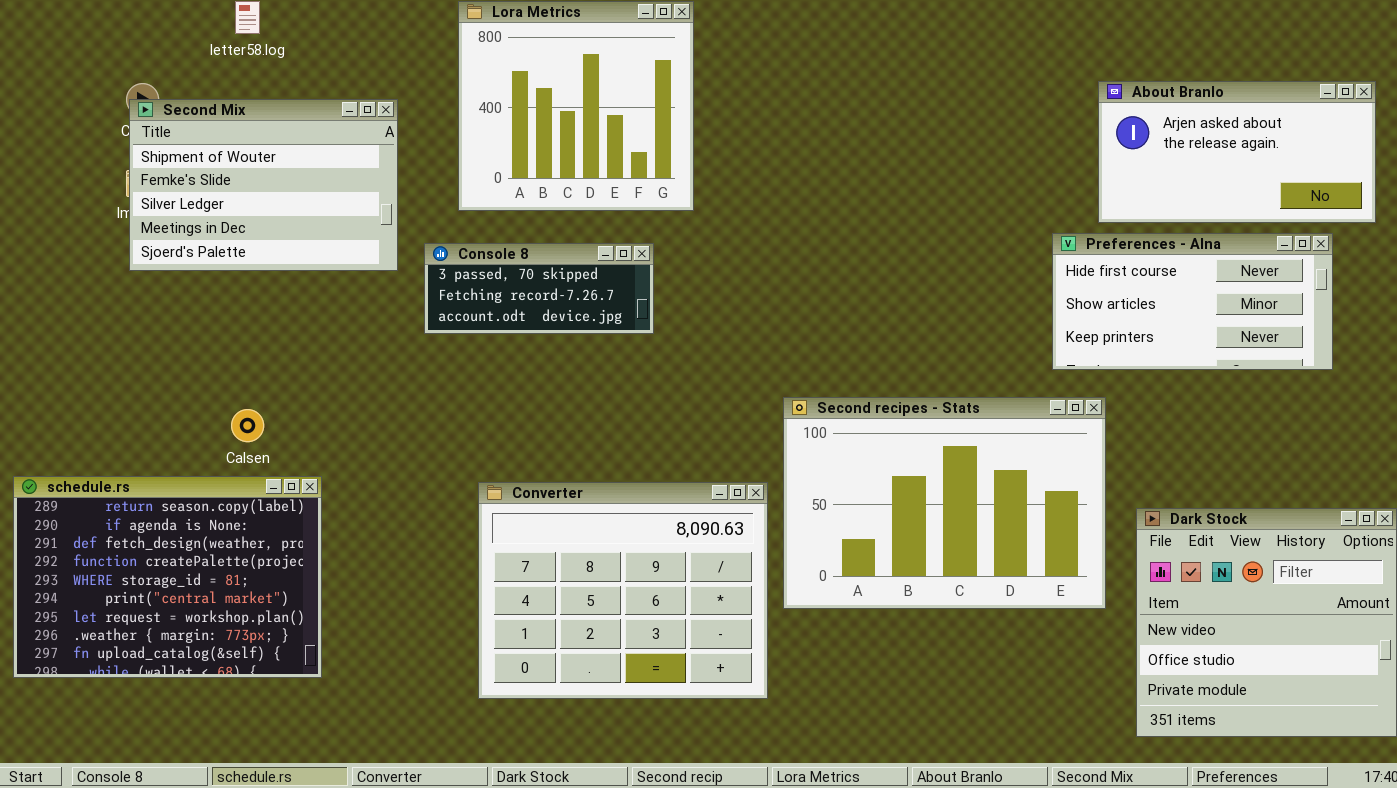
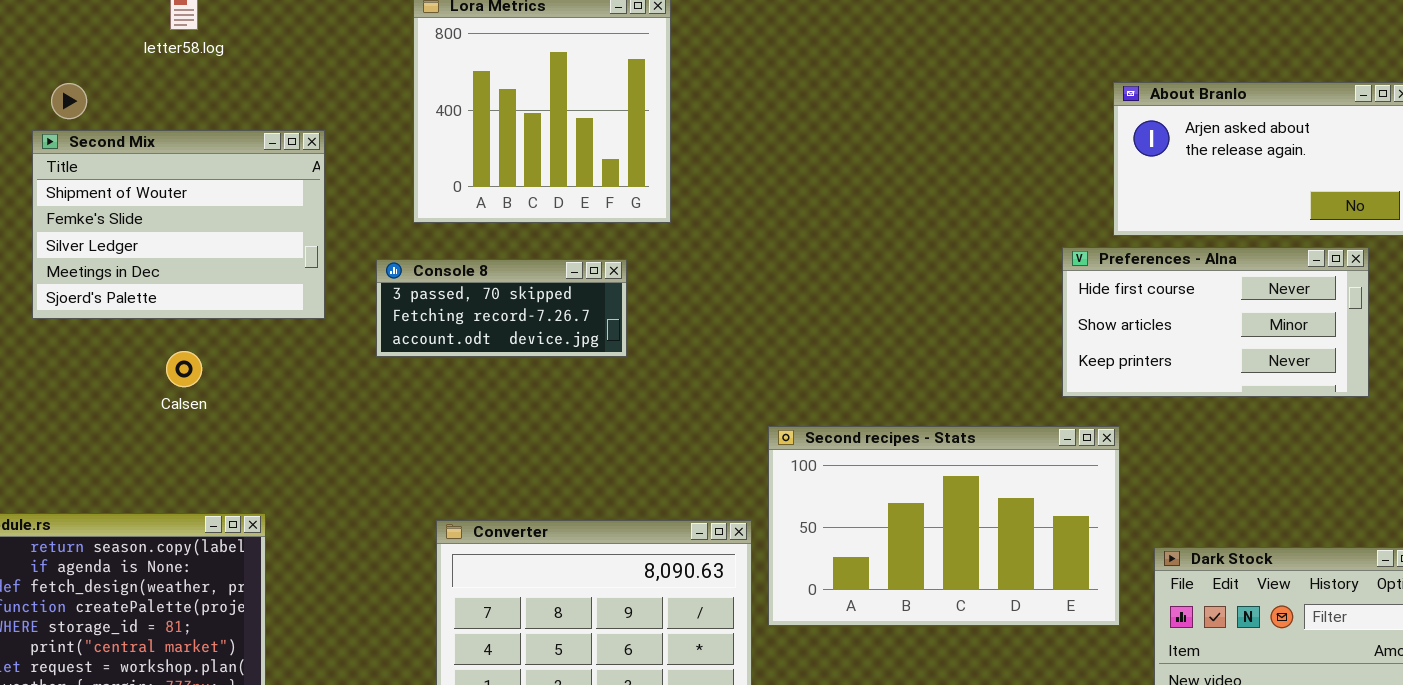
Second Mix: [129,99,398,271] -> [32,130,325,319], moved
Second recipes - Stats: [783,397,1106,609] -> [768,426,1120,626], resized
Calsen: [231,409,264,442] -> [166,351,202,387], moved

